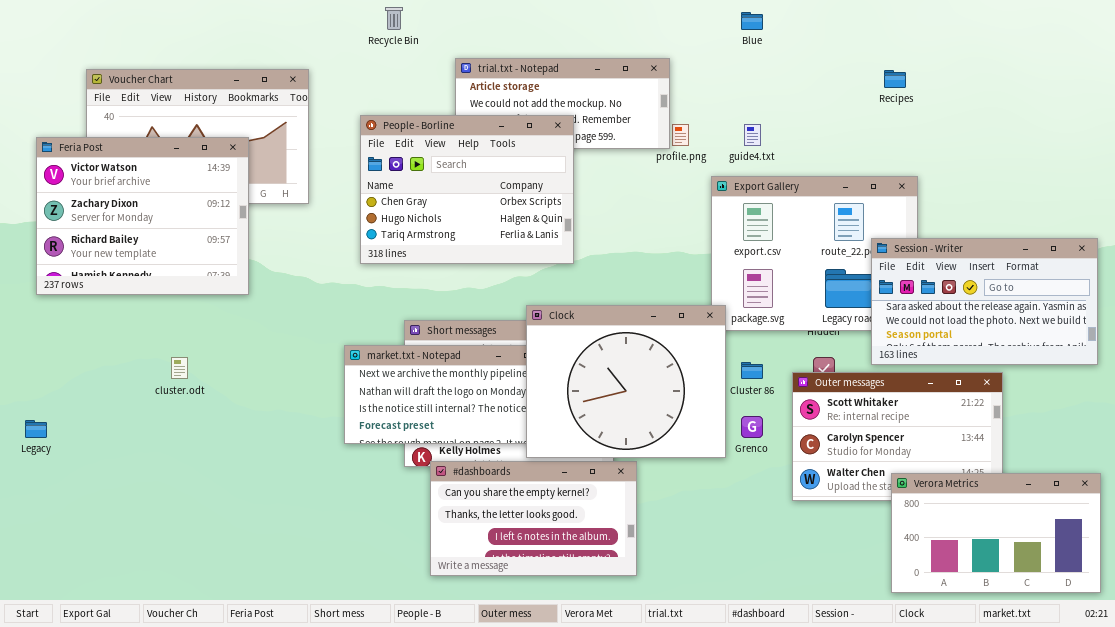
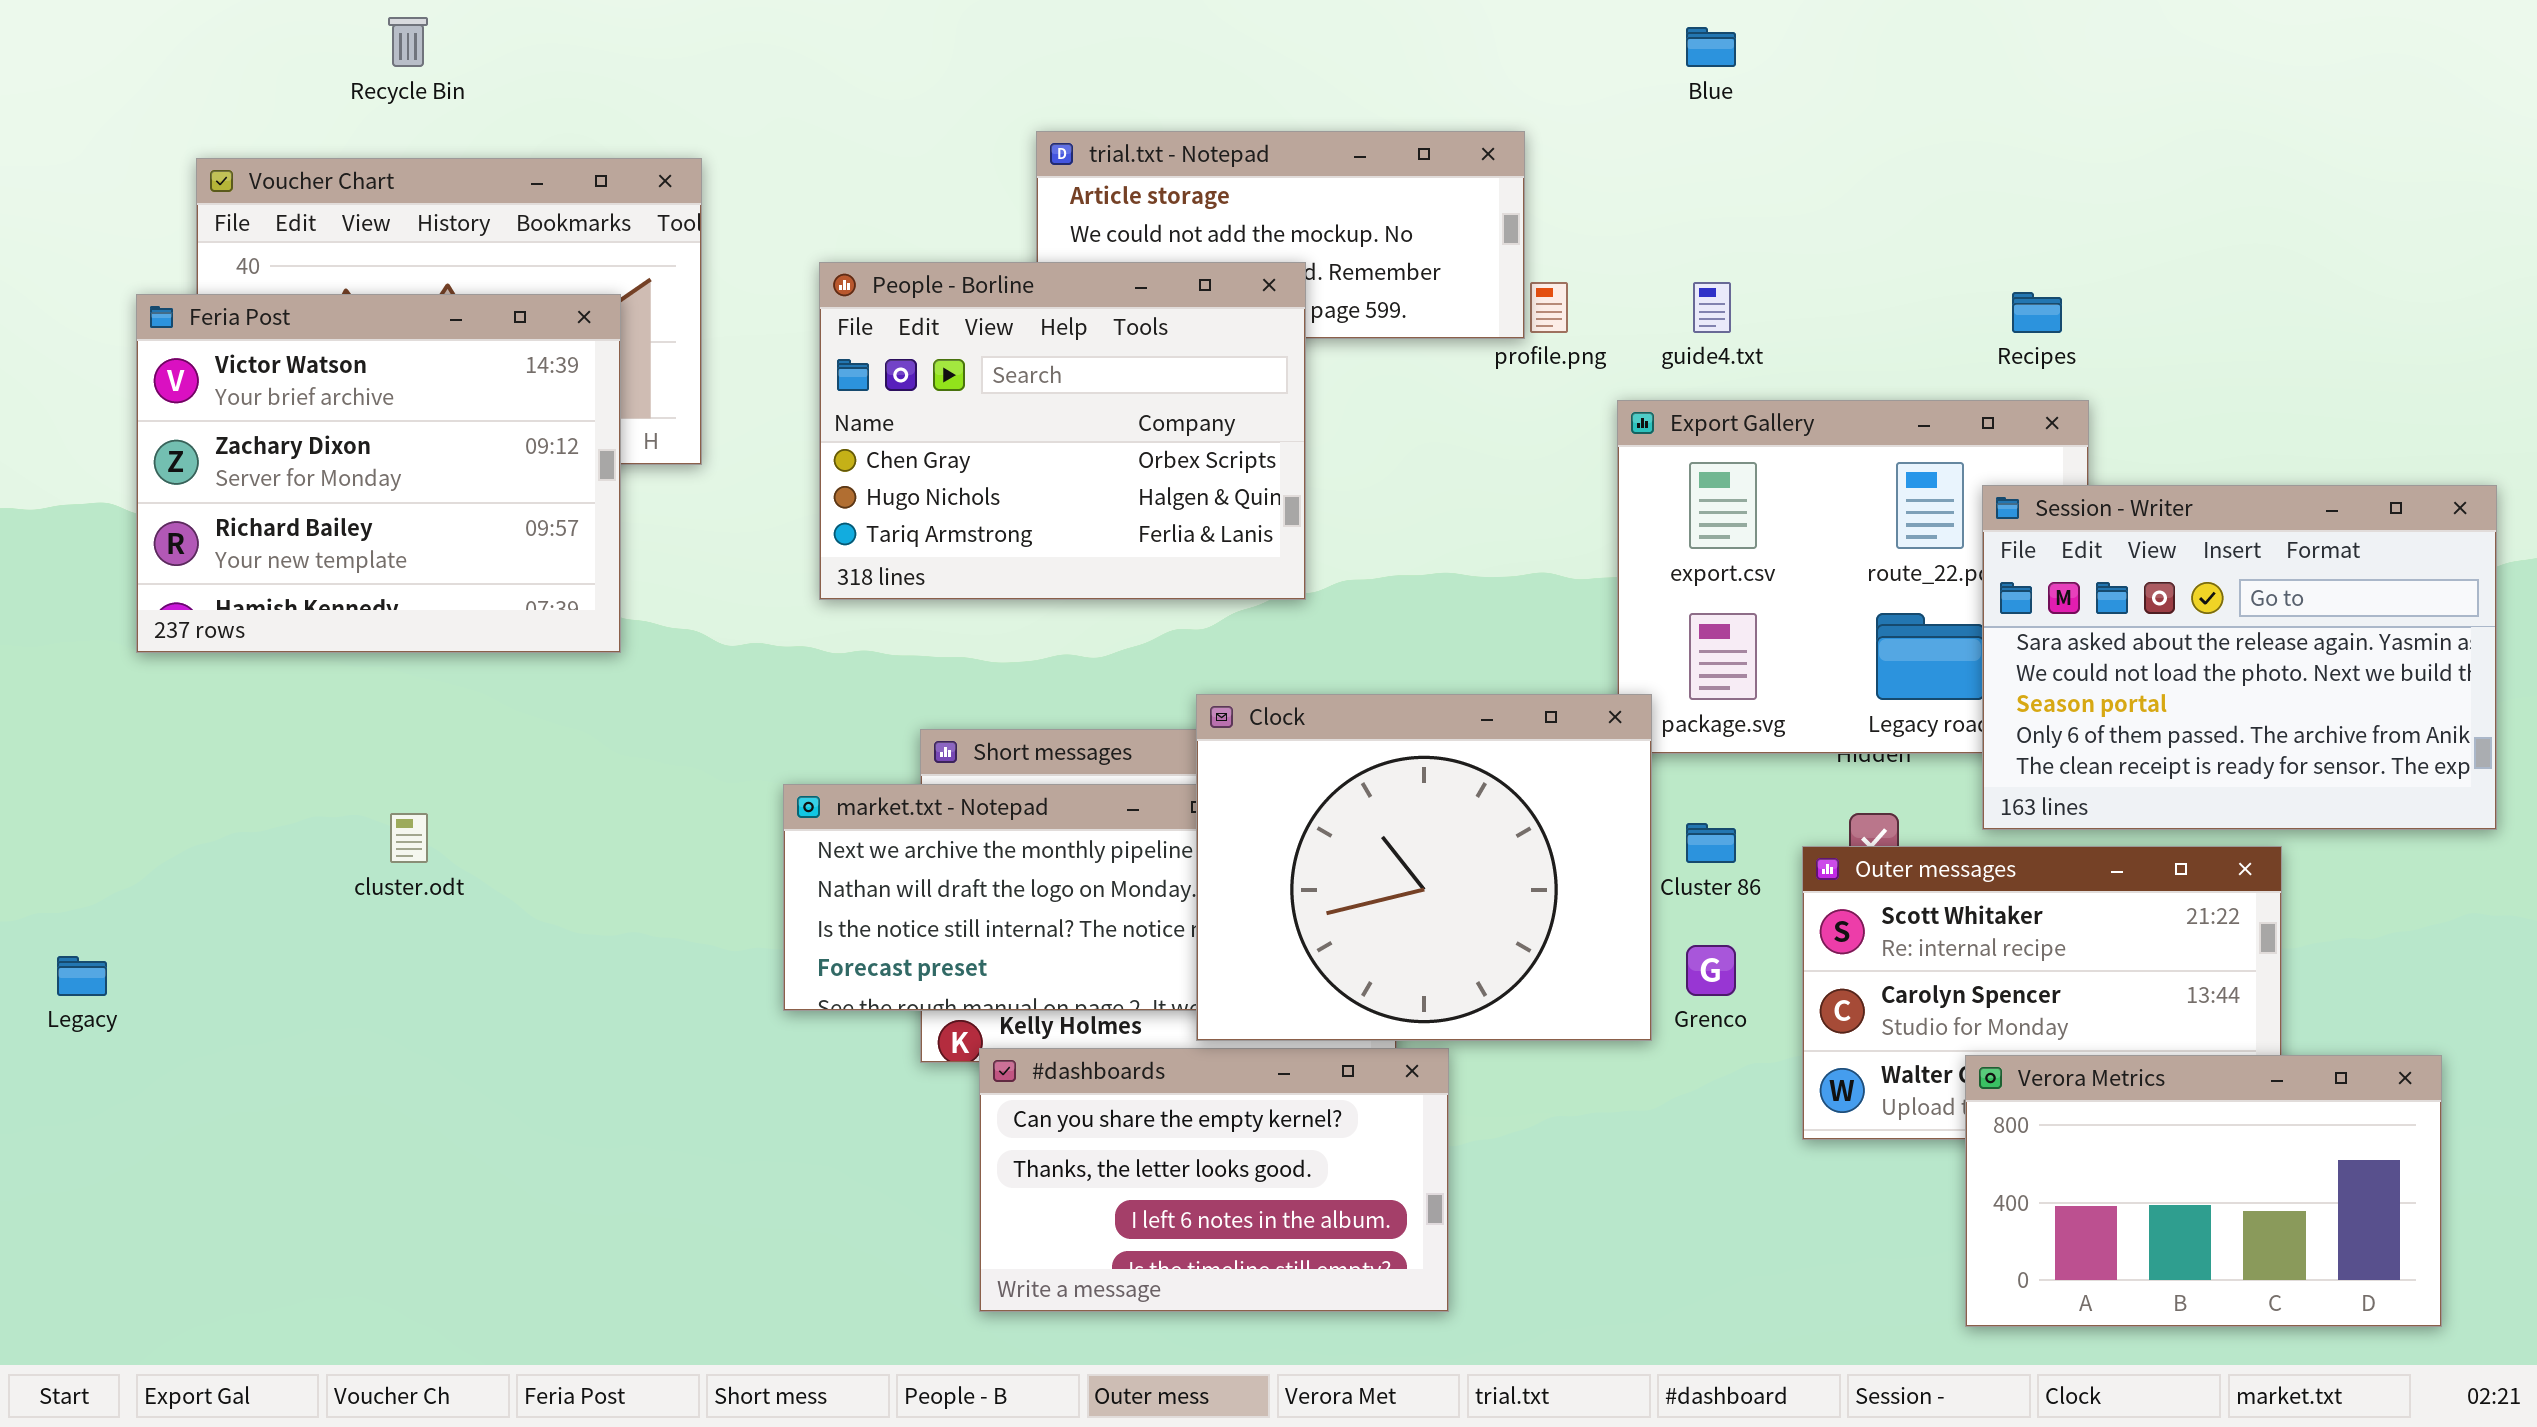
Recycle Bin: [385,7,403,30] -> [388,17,428,67], moved
Recipes: [884,70,906,88] -> [2012,292,2062,333], moved
Feria Post: [36,137,249,295] -> [136,294,621,653], moved
Session - Writer: [871,238,1098,365] -> [1982,485,2497,830], resized
Verora Metrics: [891,473,1101,593] -> [1965,1055,2442,1327], moved

